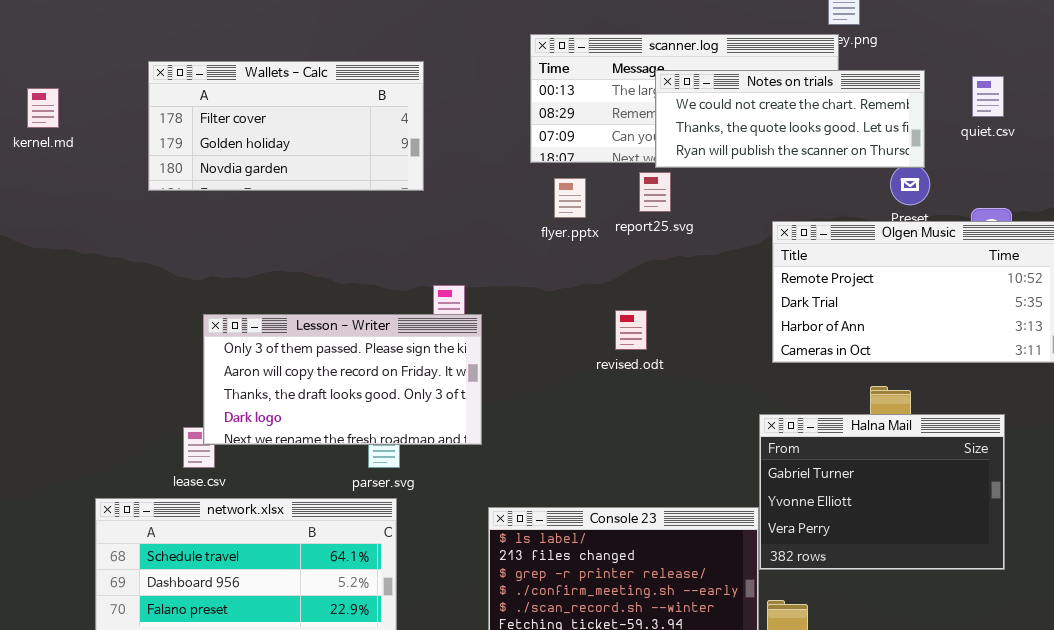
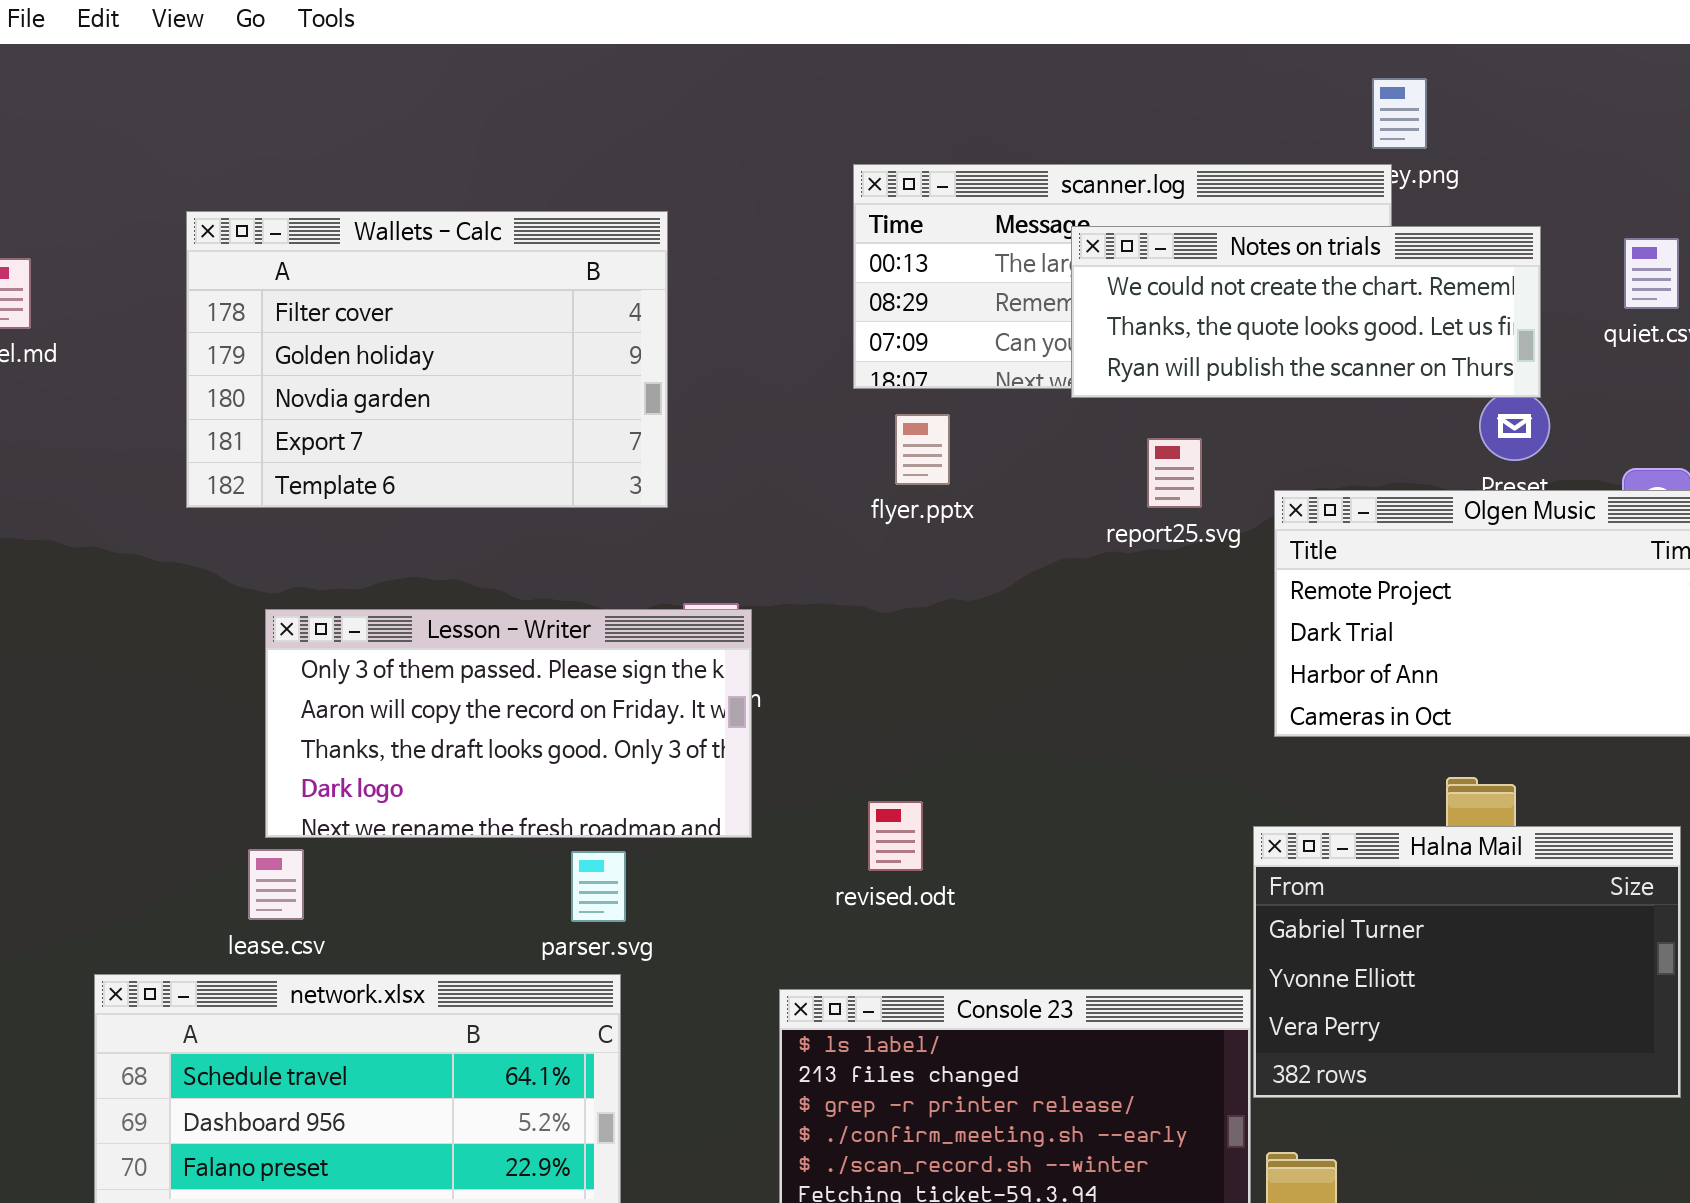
Wallets - Calc: [148,61,424,191] -> [186,211,668,508], resized
report25.svg: [639,172,671,212] -> [1147,438,1202,508], moved
revised.odt: [615,310,647,350] -> [868,801,923,871], moved
Lesson - Writer: [203,314,482,445] -> [265,609,752,838], moved

